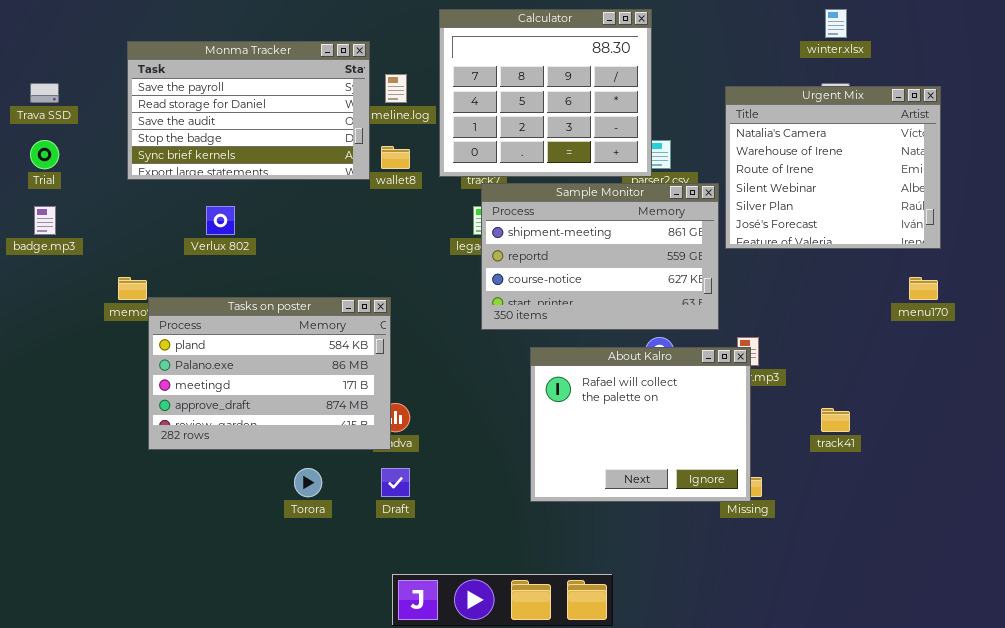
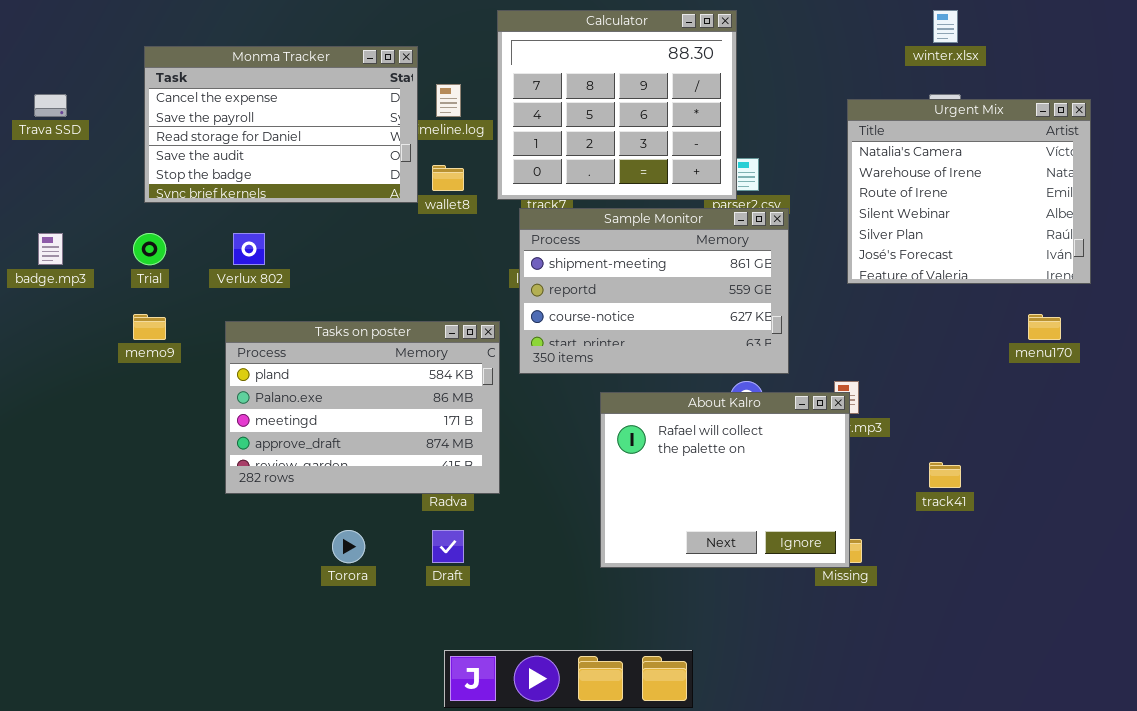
Monma Tracker: [127,41,370,180] -> [144,46,418,203], scrolled up 1 row
Urgent Mix: [725,86,941,249] -> [847,99,1091,284], moved
Trial: [30,140,59,169] -> [133,233,166,265], moved
Sample Monitor: [481,183,719,330] -> [519,208,789,374], moved
Tasks on poster: [148,297,391,450] -> [225,321,500,494], moved

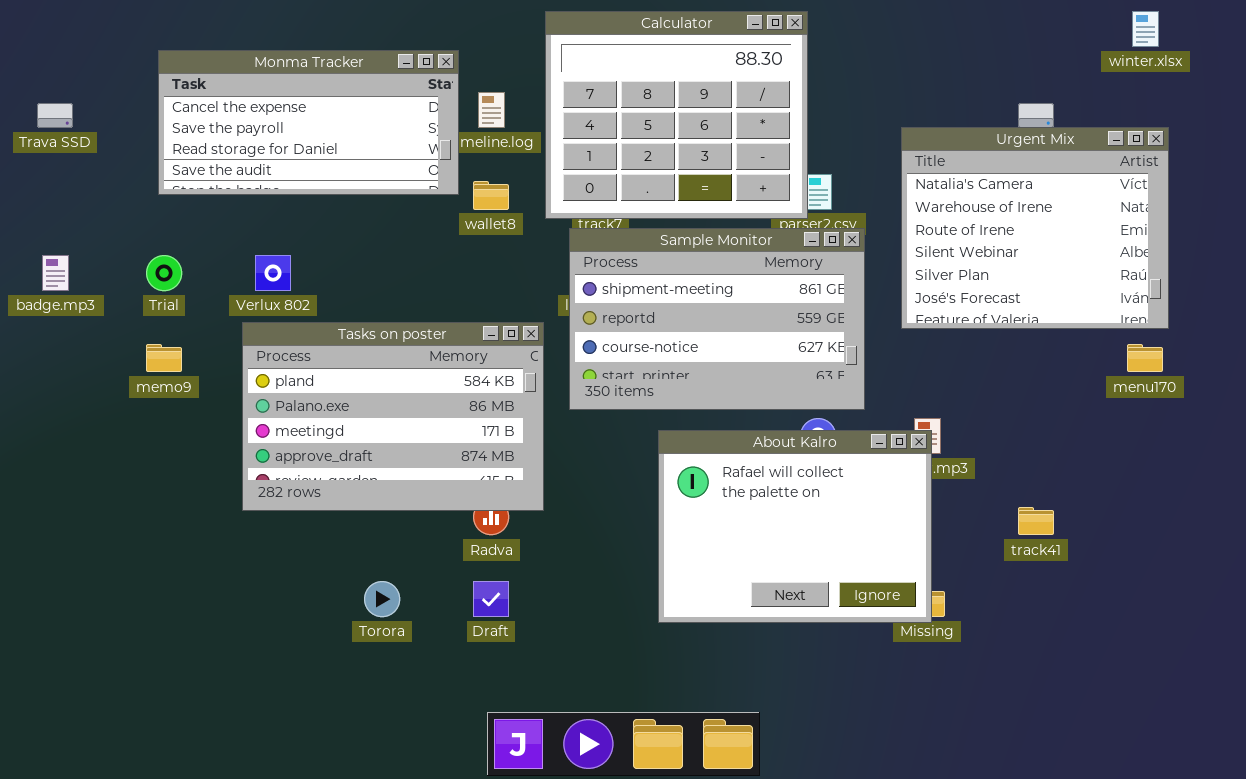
winter.xlsx: [933,10,958,43] -> [1132,11,1159,47], moved
Monma Tracker: [144,46,418,203] -> [158,50,459,195], resized
Urgent Mix: [847,99,1091,284] -> [901,127,1169,329], moved
Tasks on poster: [225,321,500,494] -> [242,322,544,511], moved

